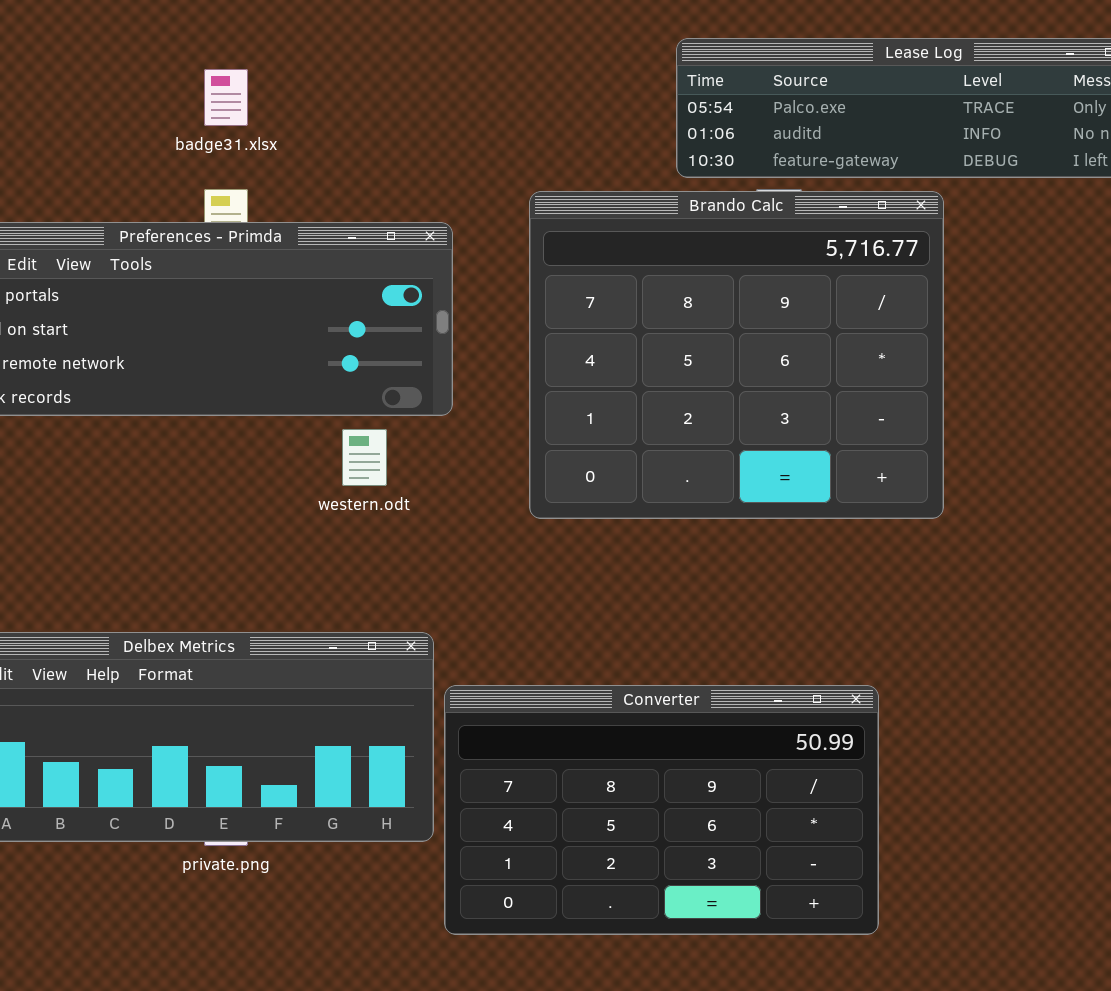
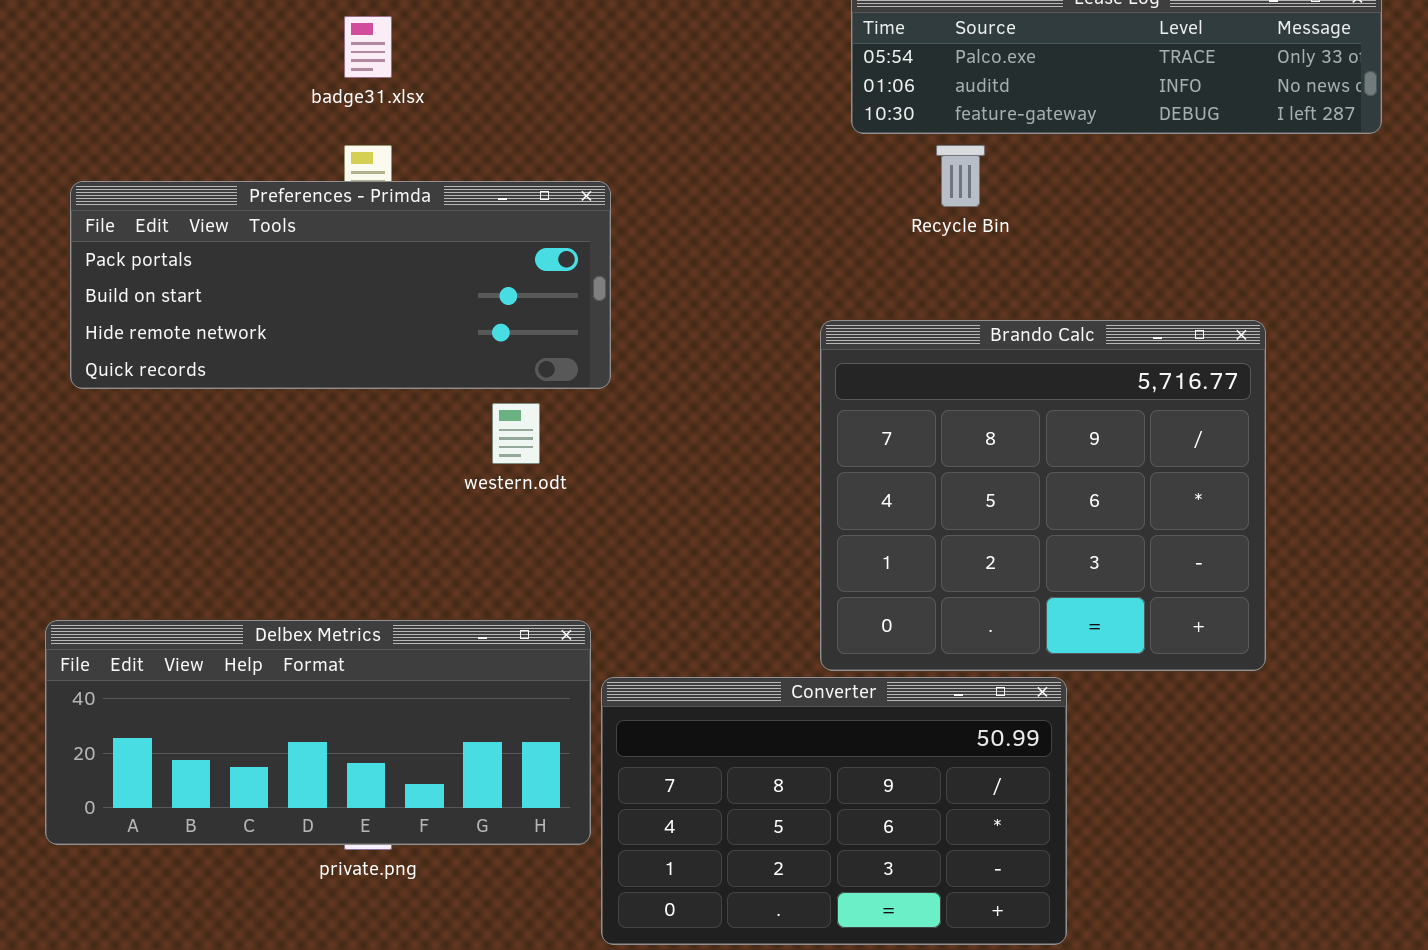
Brando Calc: [529,191,944,519] -> [820,320,1266,671], moved

